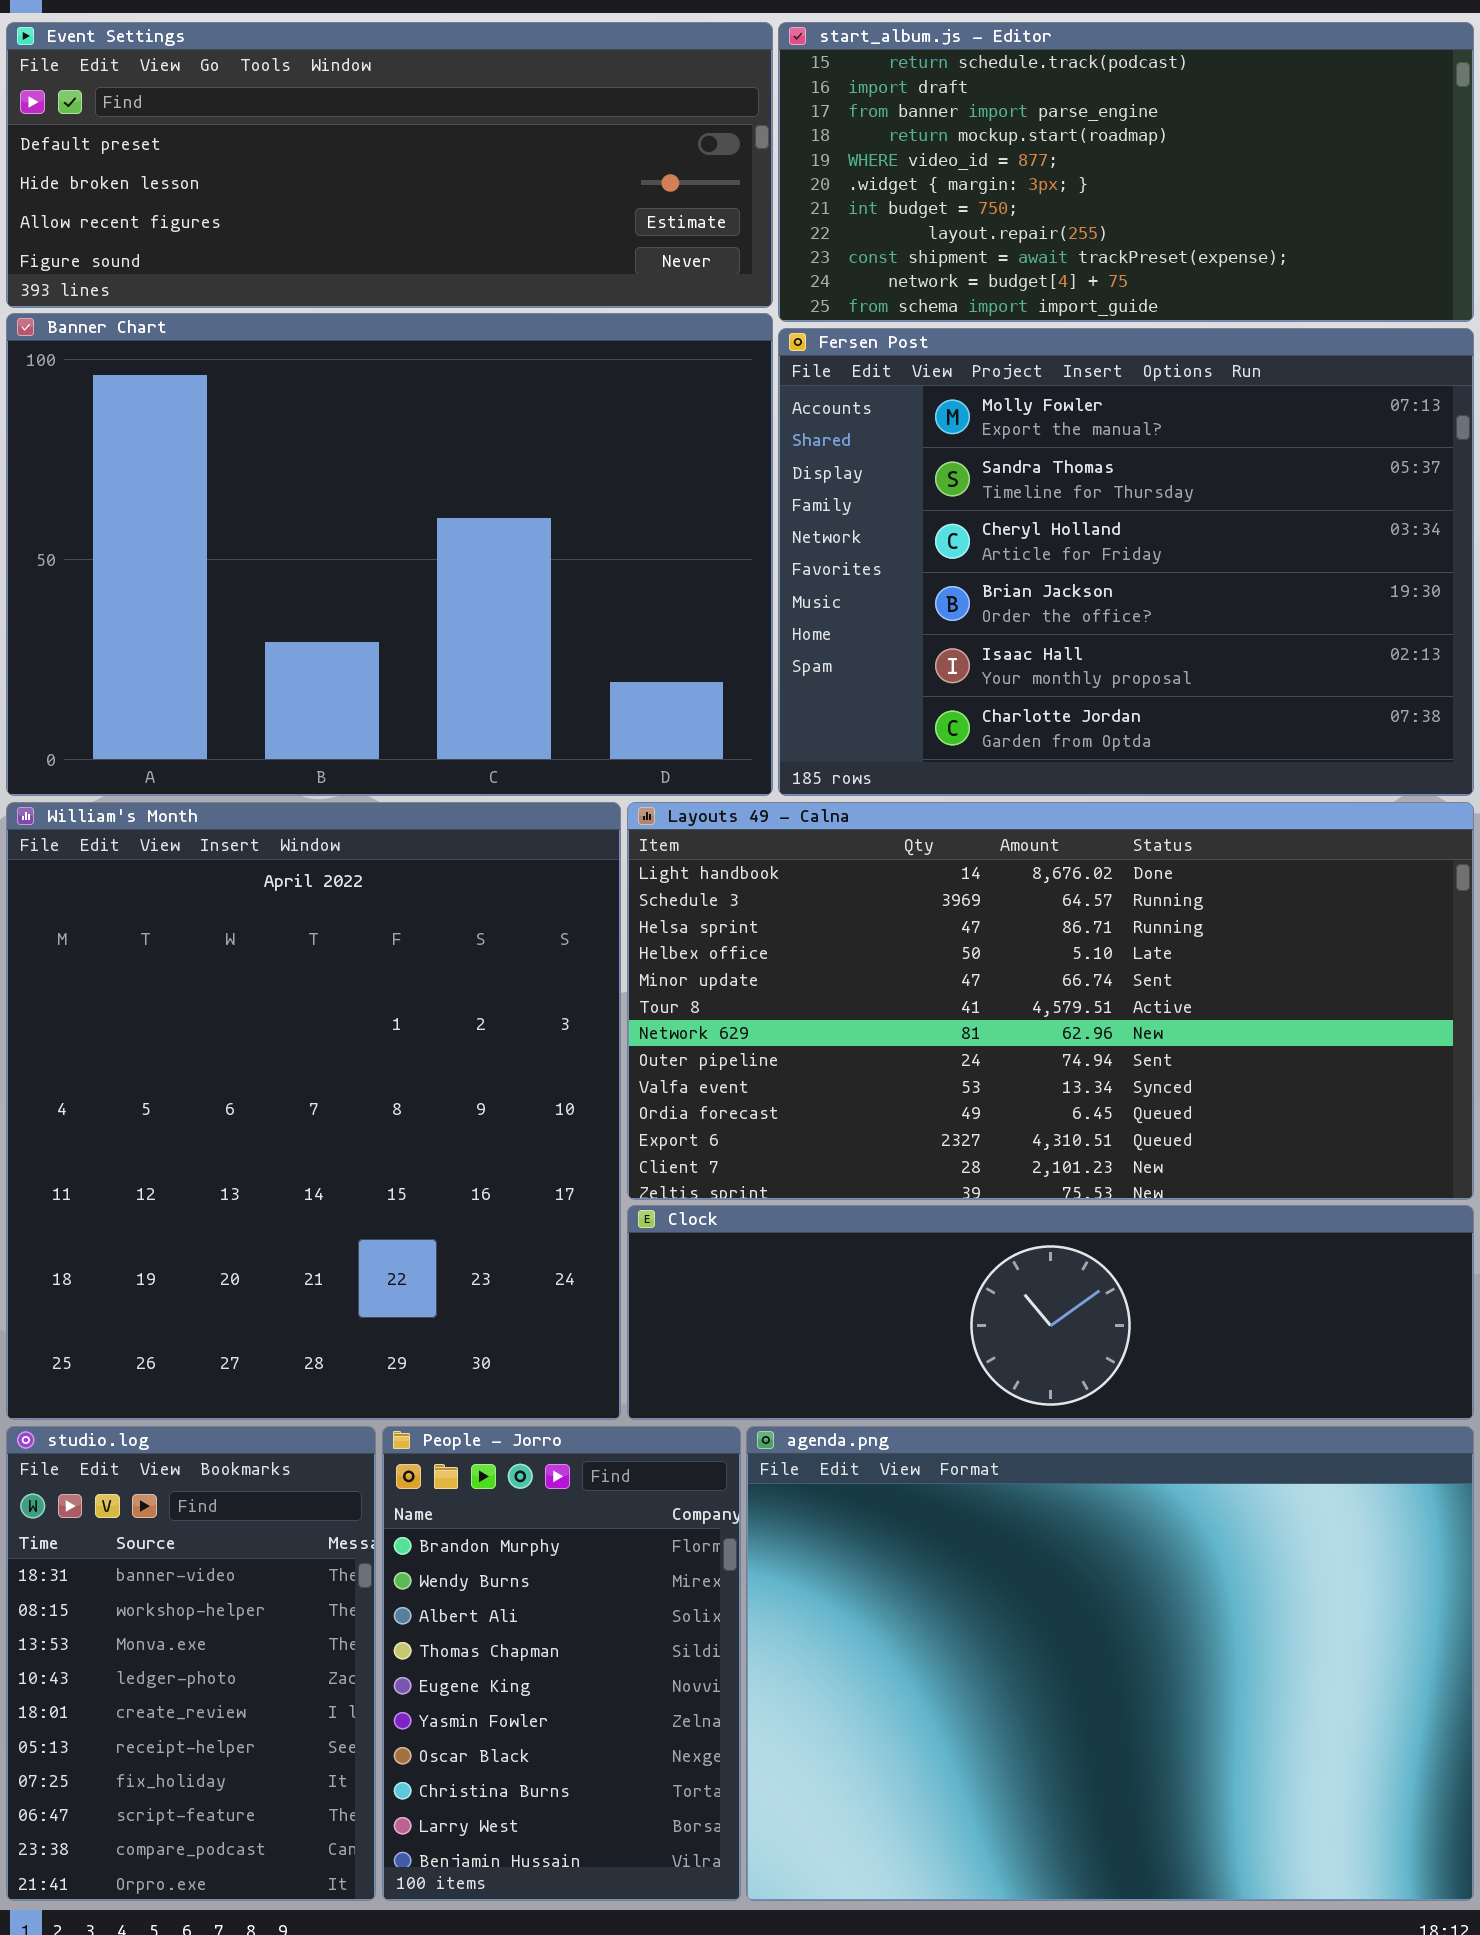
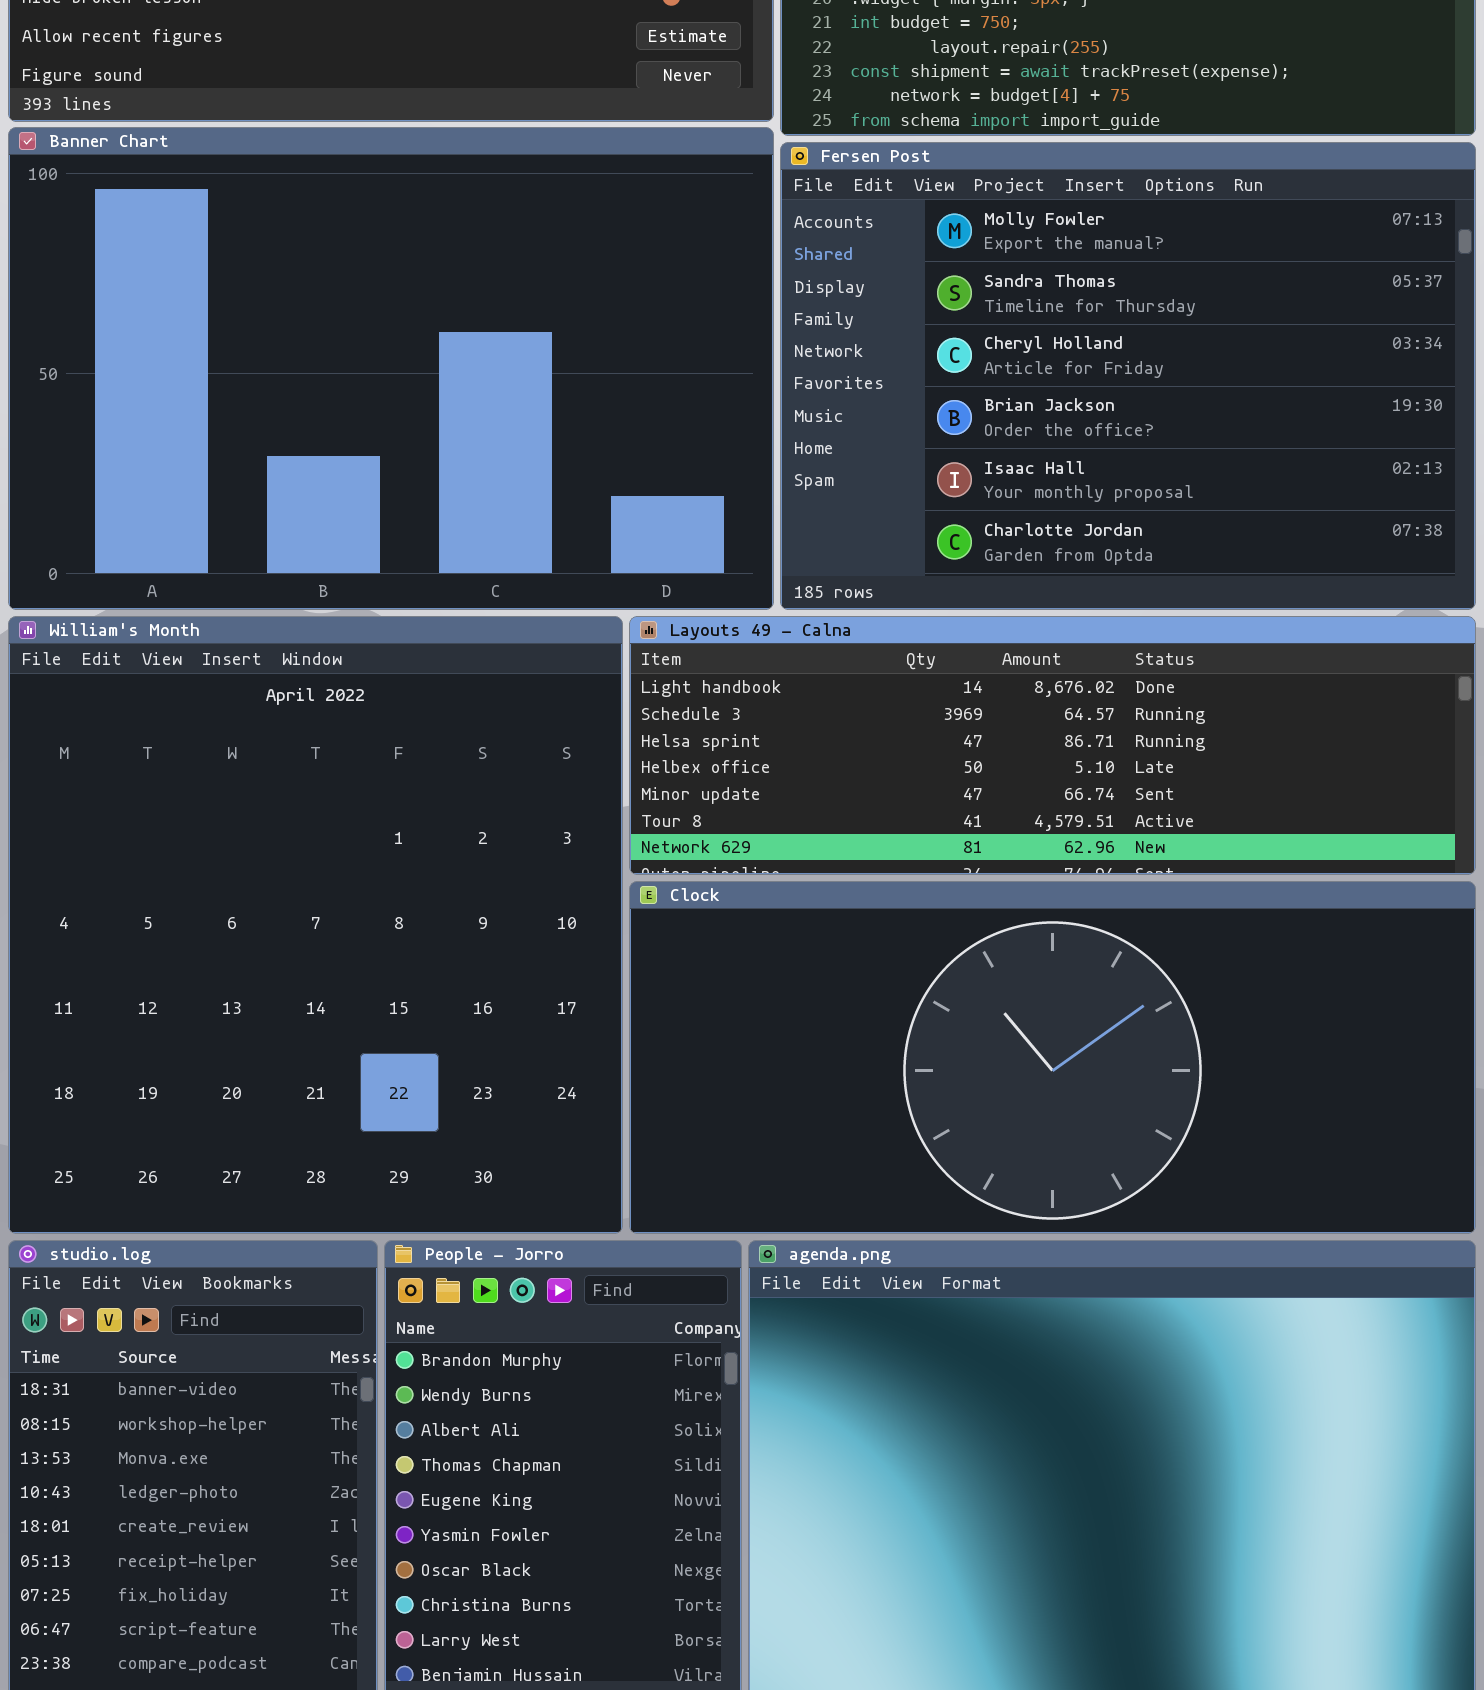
Layouts 49 - Calna: [627,802,1474,1200] -> [629,616,1476,875], resized
Clock: [627,1205,1474,1420] -> [629,881,1476,1234], resized

